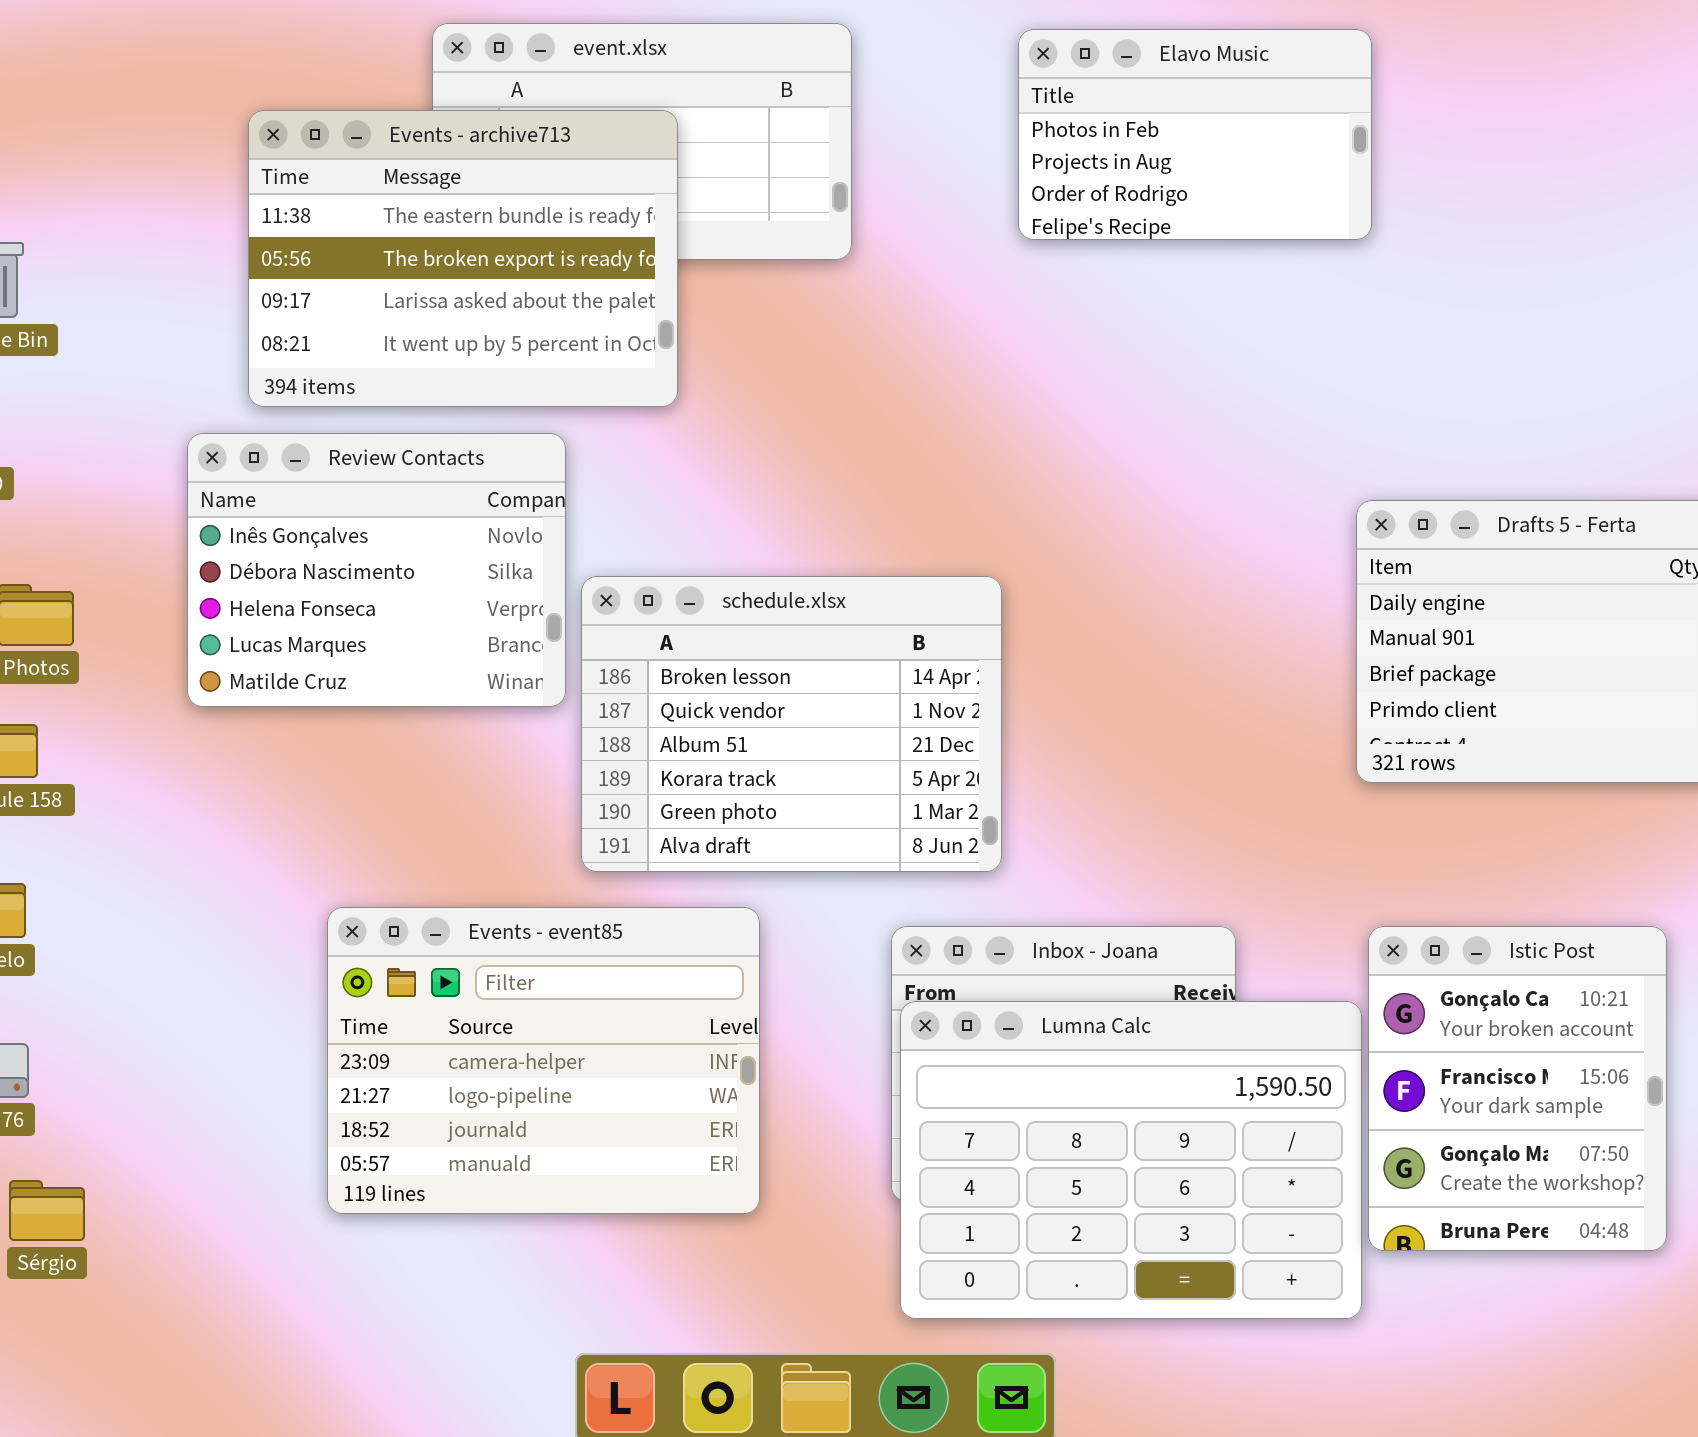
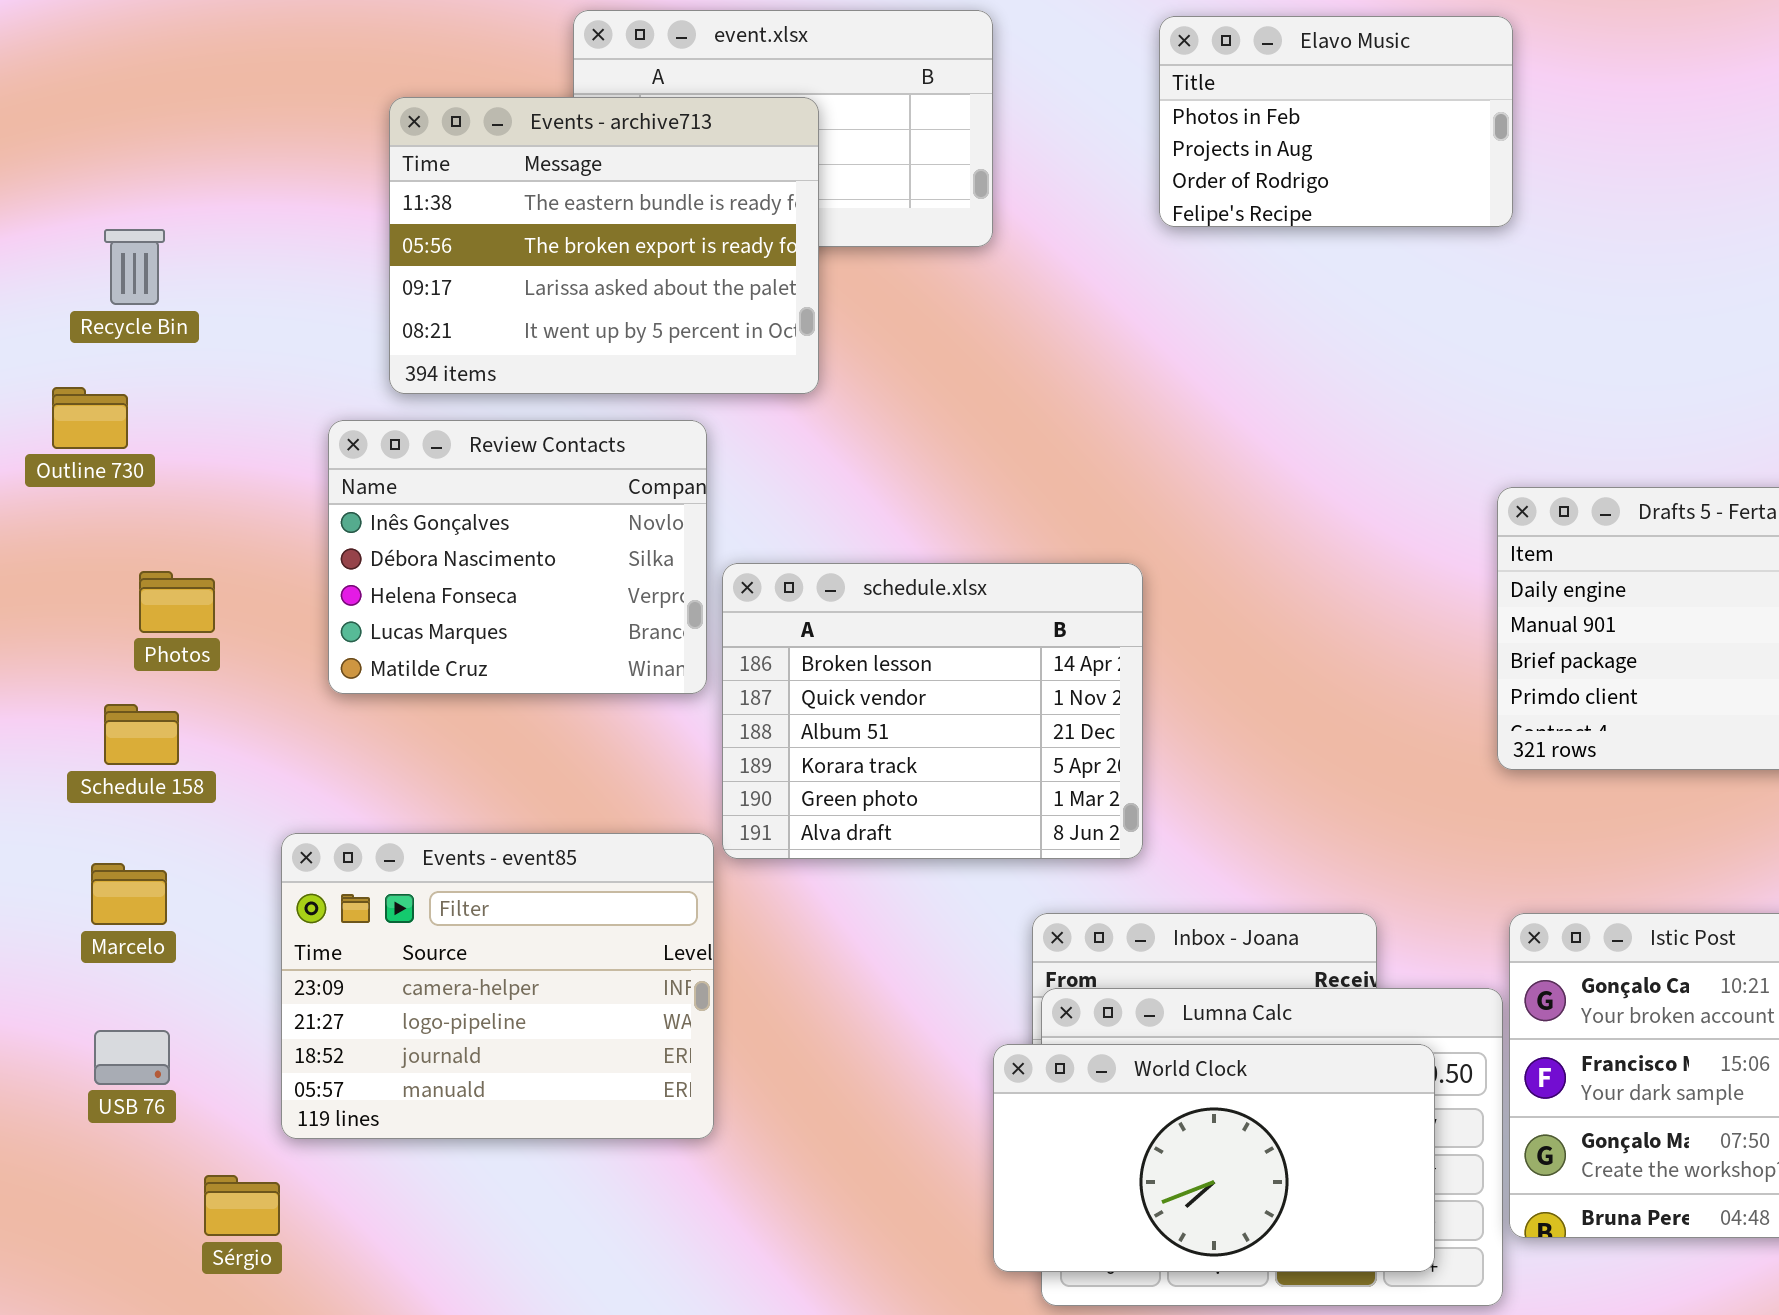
Events - event85: [327,907,760,1214] -> [281,833,714,1139], moved
World Clock: none -> [993,1044,1435,1272], opened
Sérgio: [9,1180,85,1241] -> [204,1175,280,1236], moved

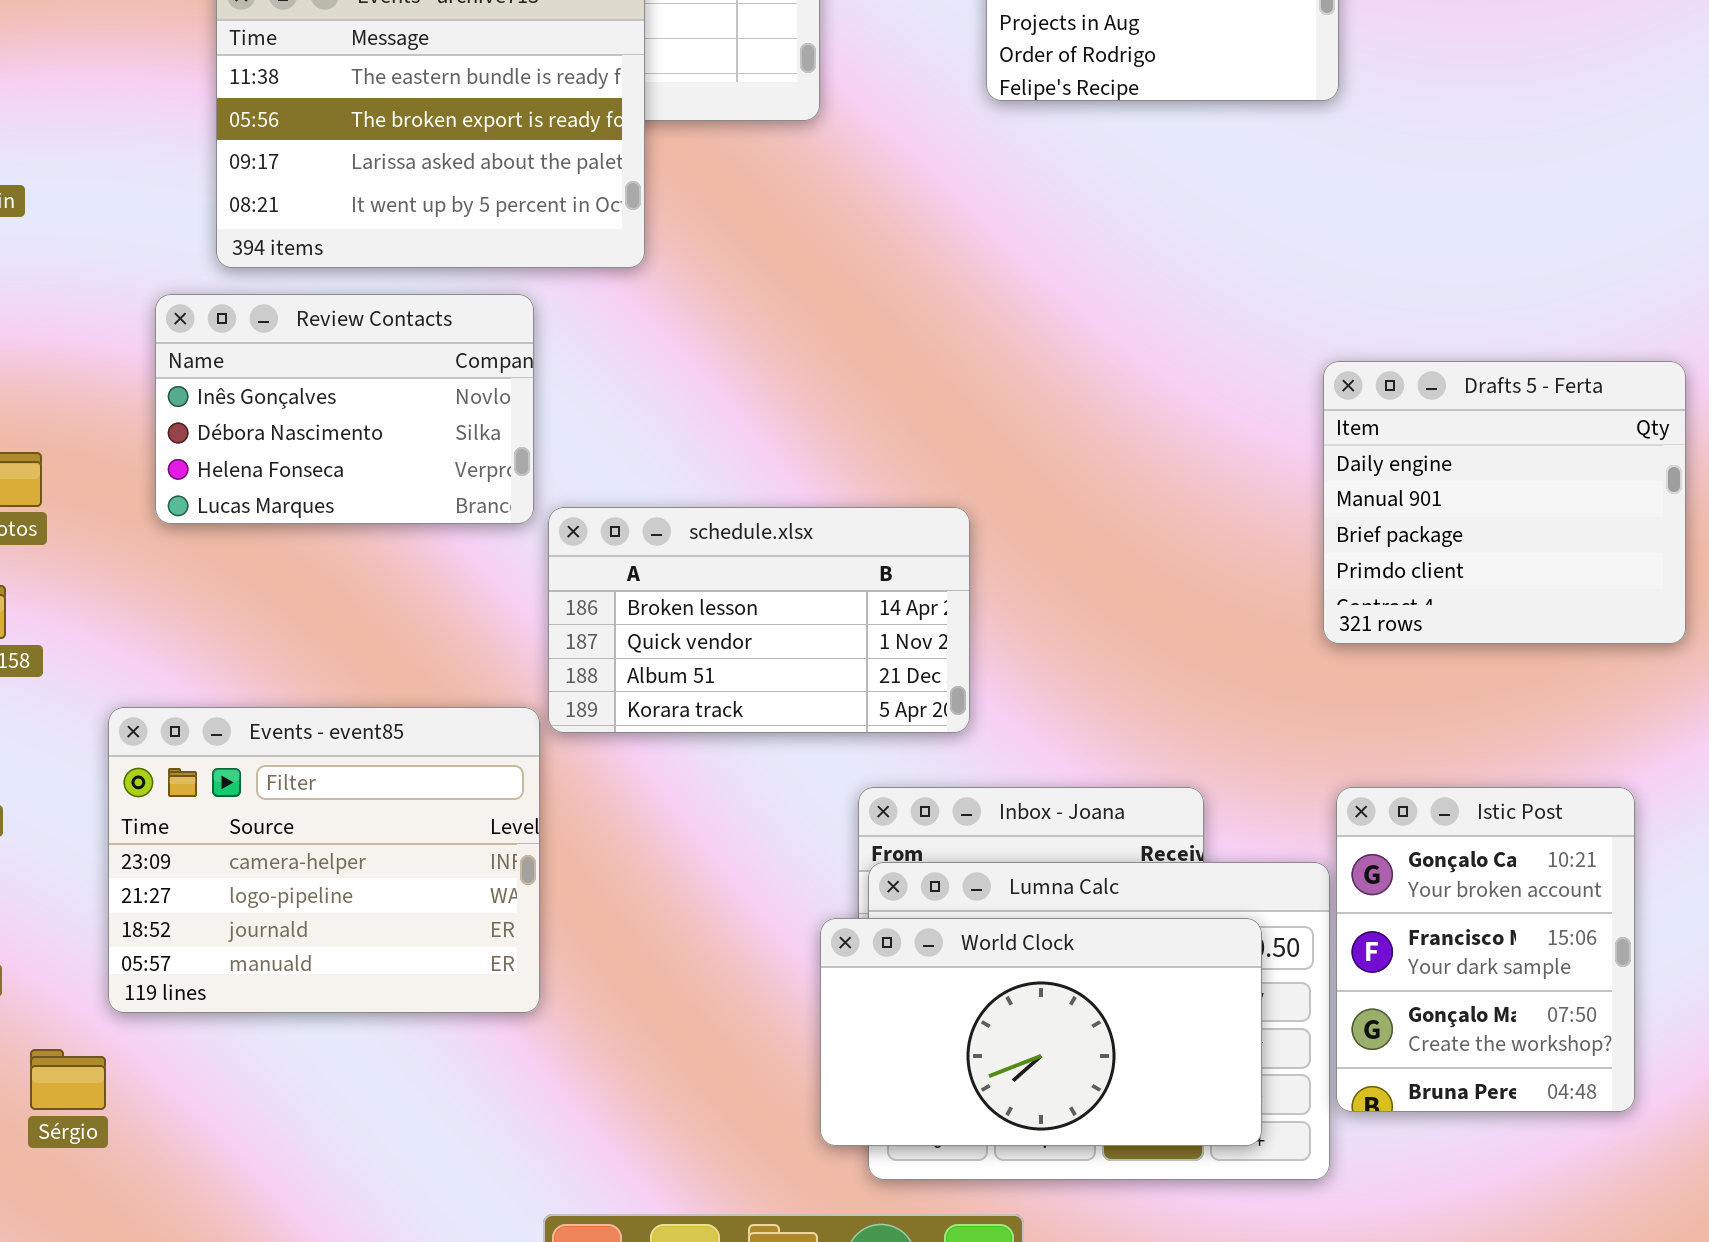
Review Contacts: [328,420,707,694] -> [155,294,534,524], resized
schedule.xlsx: [722,563,1143,859] -> [548,507,970,733], resized

